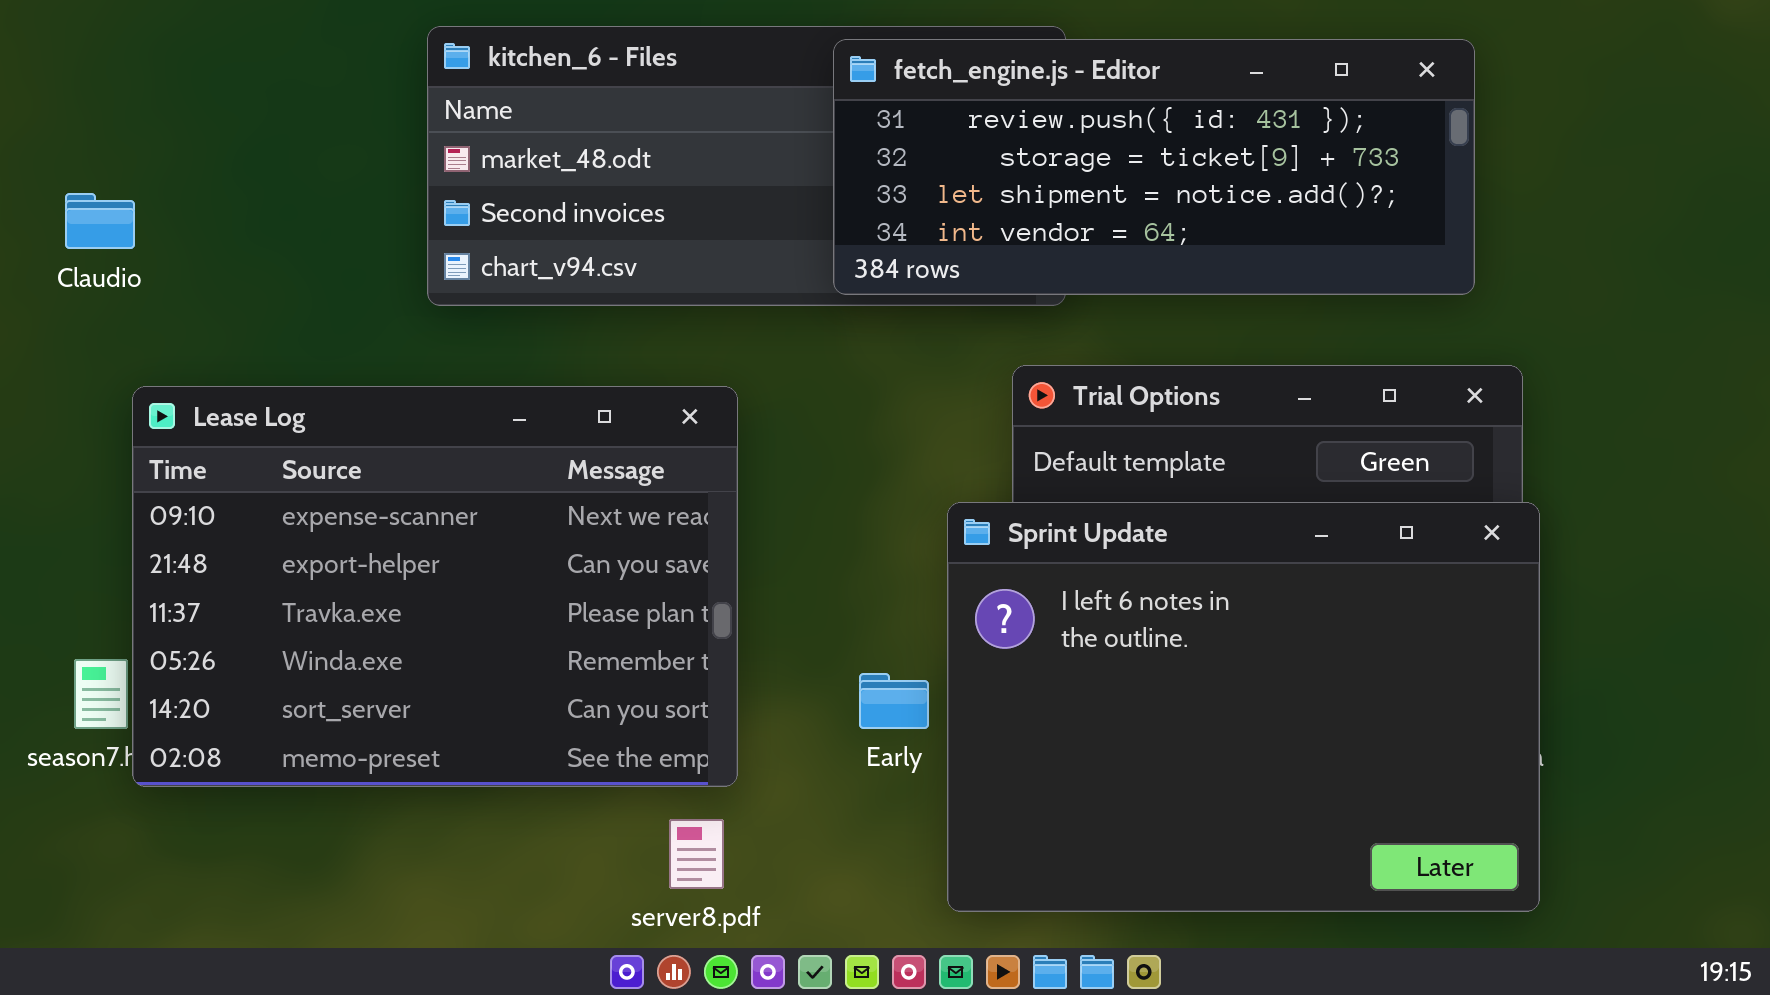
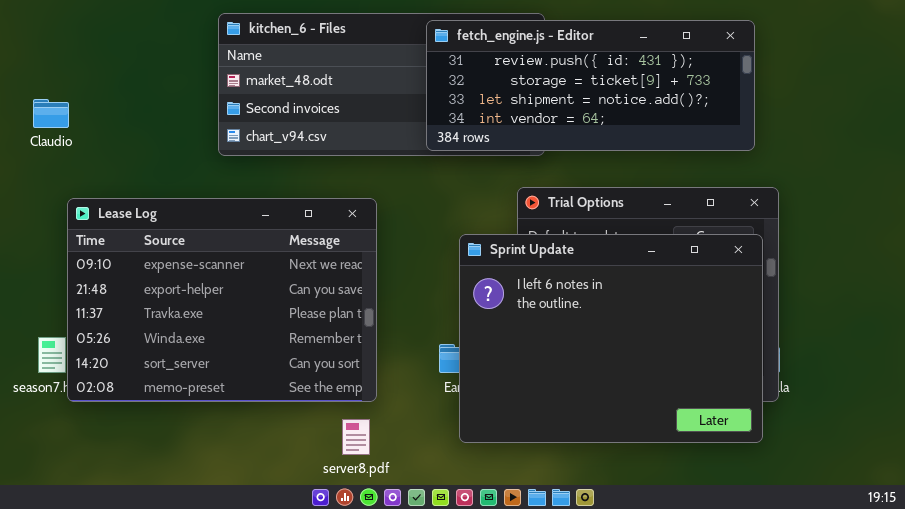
Sprint Update: [947,502,1540,912] -> [459,234,763,443], moved

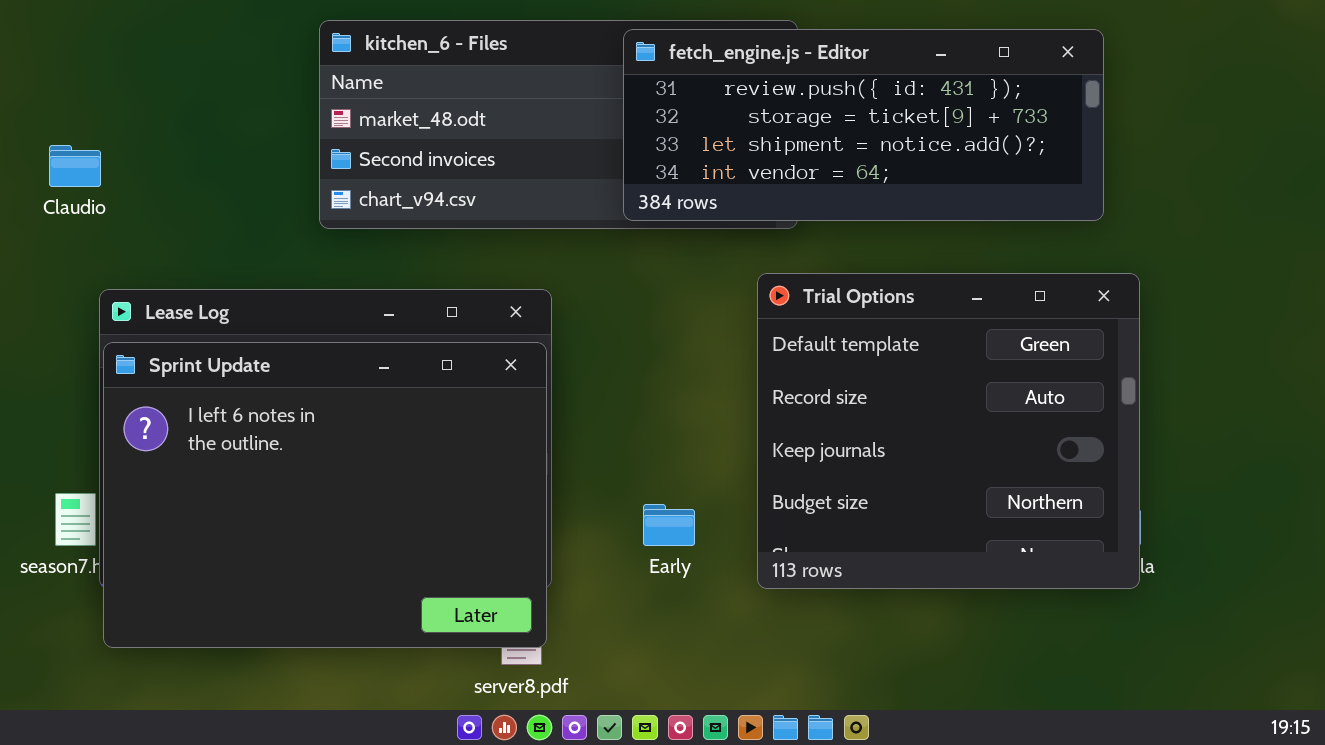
Sprint Update: [459,234,763,443] -> [103,342,547,648], moved

